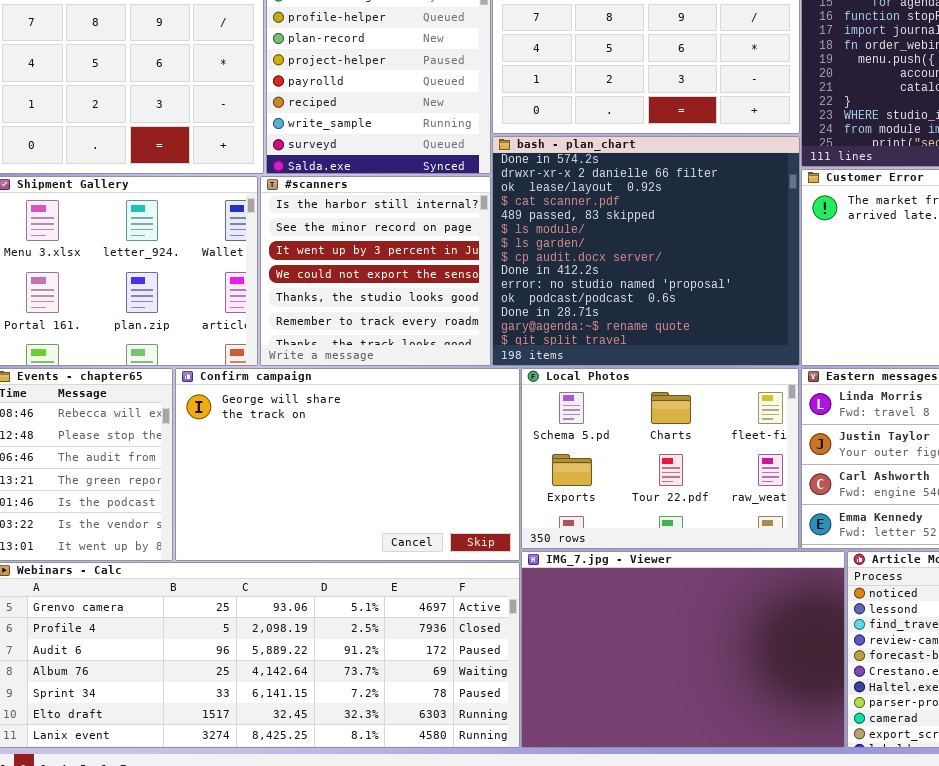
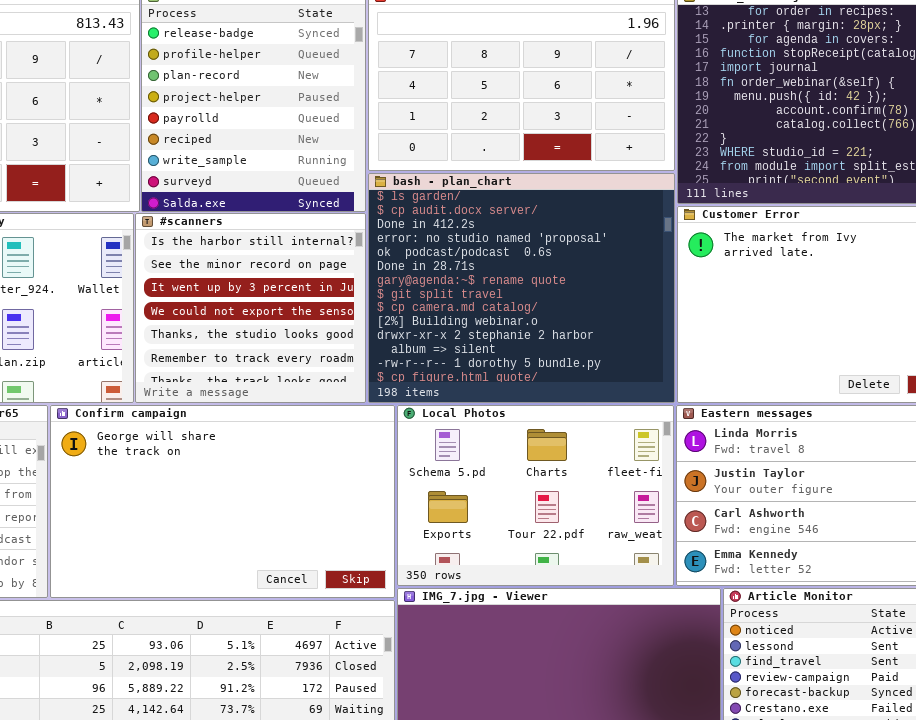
bash - plan_chart: [492,136,800,366] -> [368,173,675,403], scrolled down 6 rows

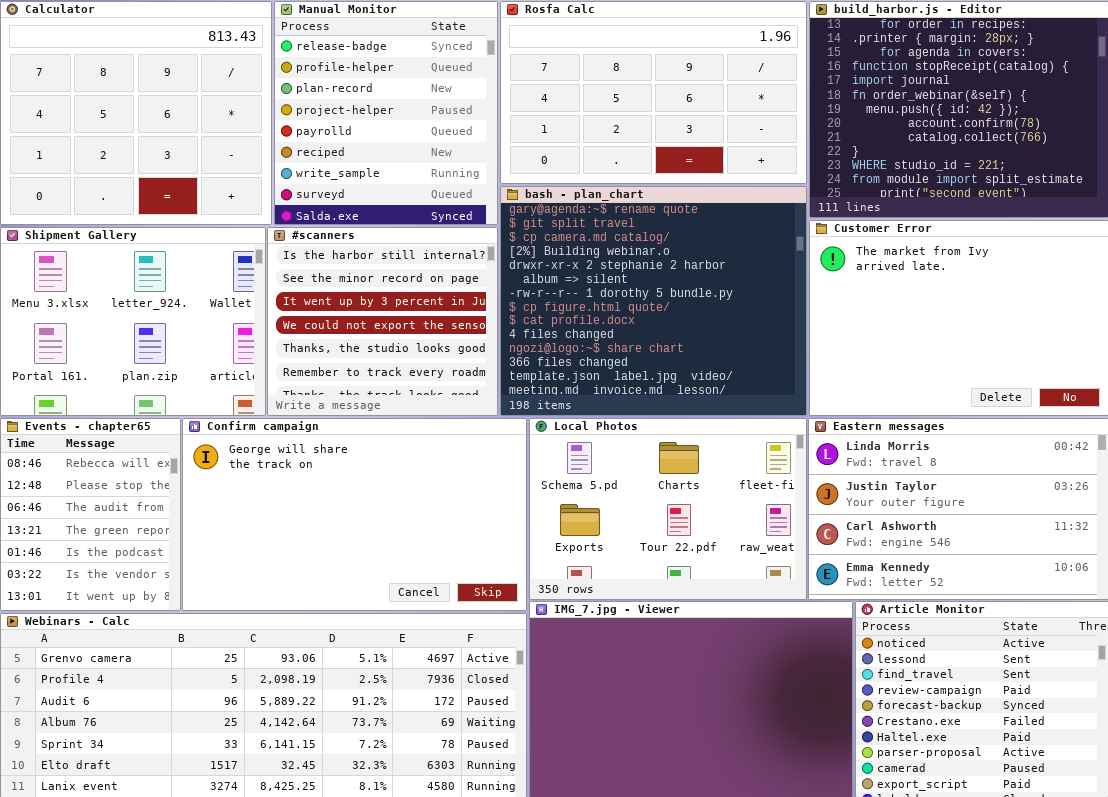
bash - plan_chart: [368,173,675,403] -> [500,186,807,416], scrolled down 6 rows

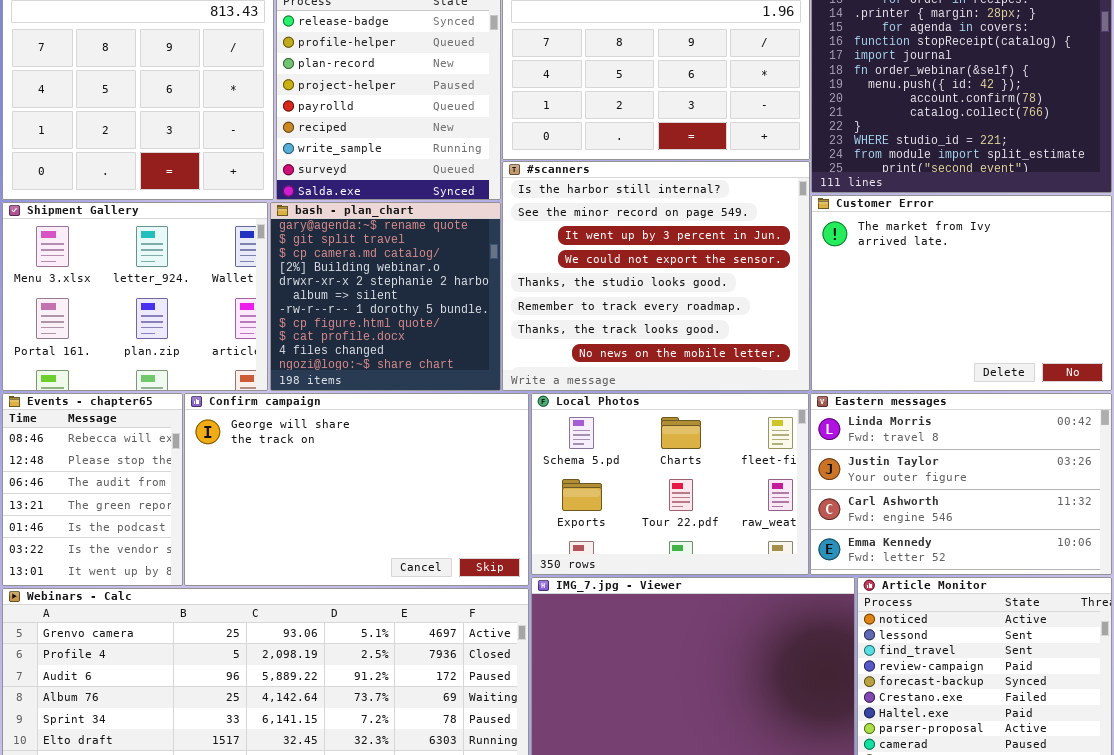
bash - plan_chart: [500,186,807,416] -> [270,202,501,391], moved, resized
#scanners: [267,227,498,416] -> [502,161,810,391], moved, resized

